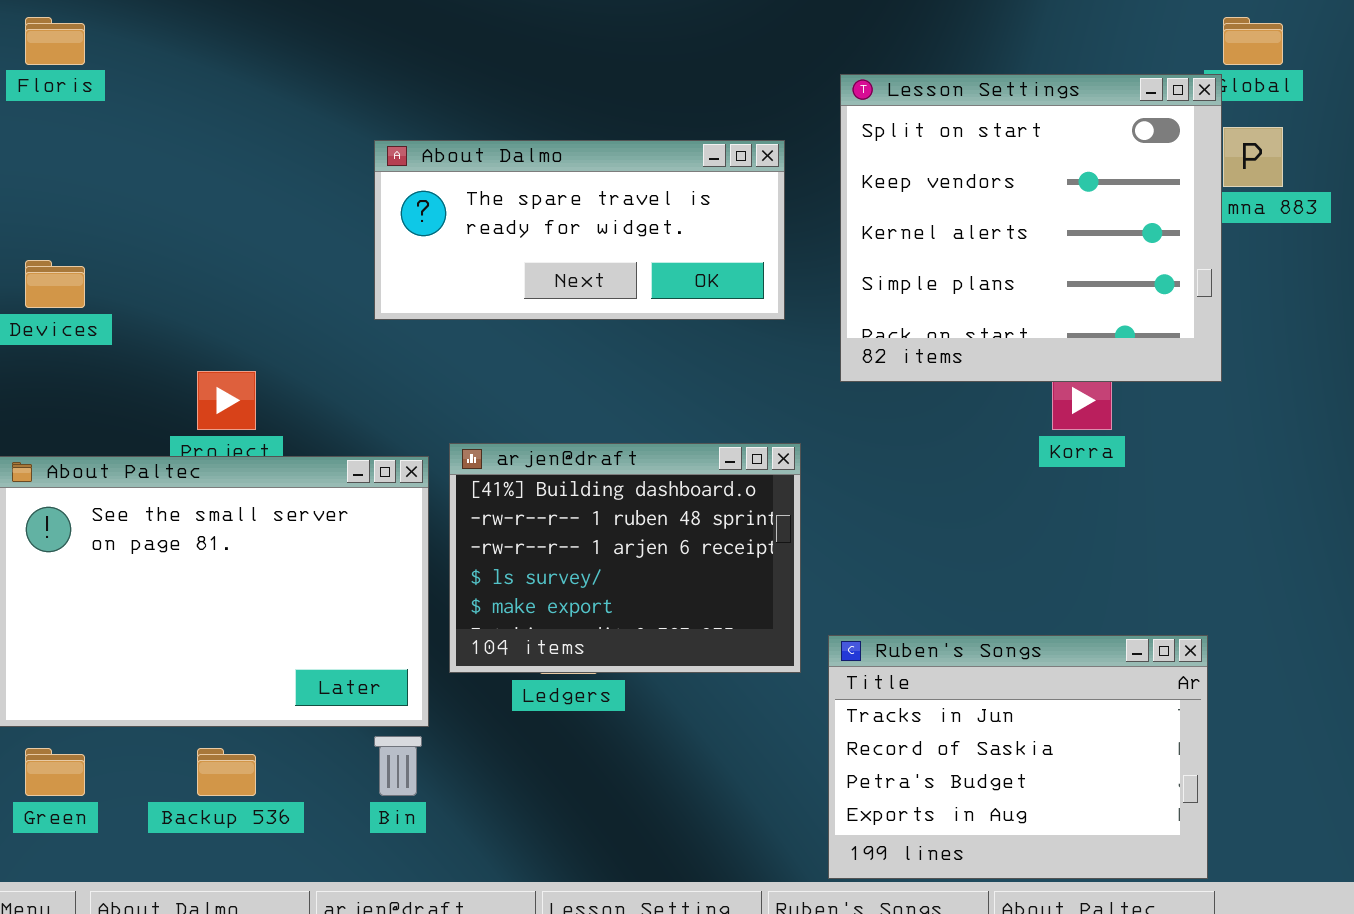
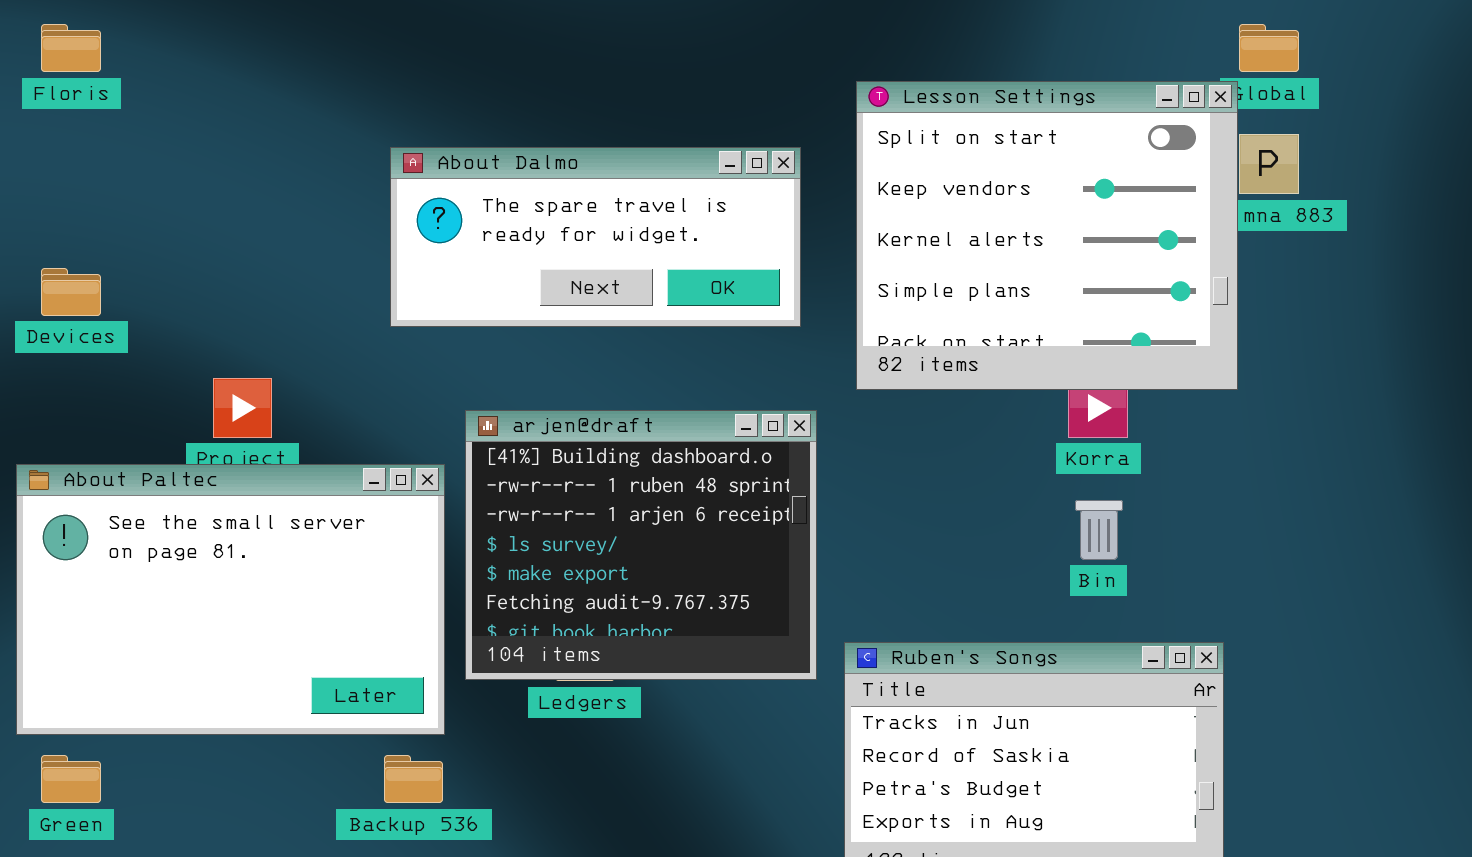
arjen@draft: [449,443,801,673] -> [465,410,817,680], resized
Bin: [374,736,422,796] -> [1075,500,1123,560], moved
Backup 536: [197,748,256,796] -> [384,755,443,803], moved

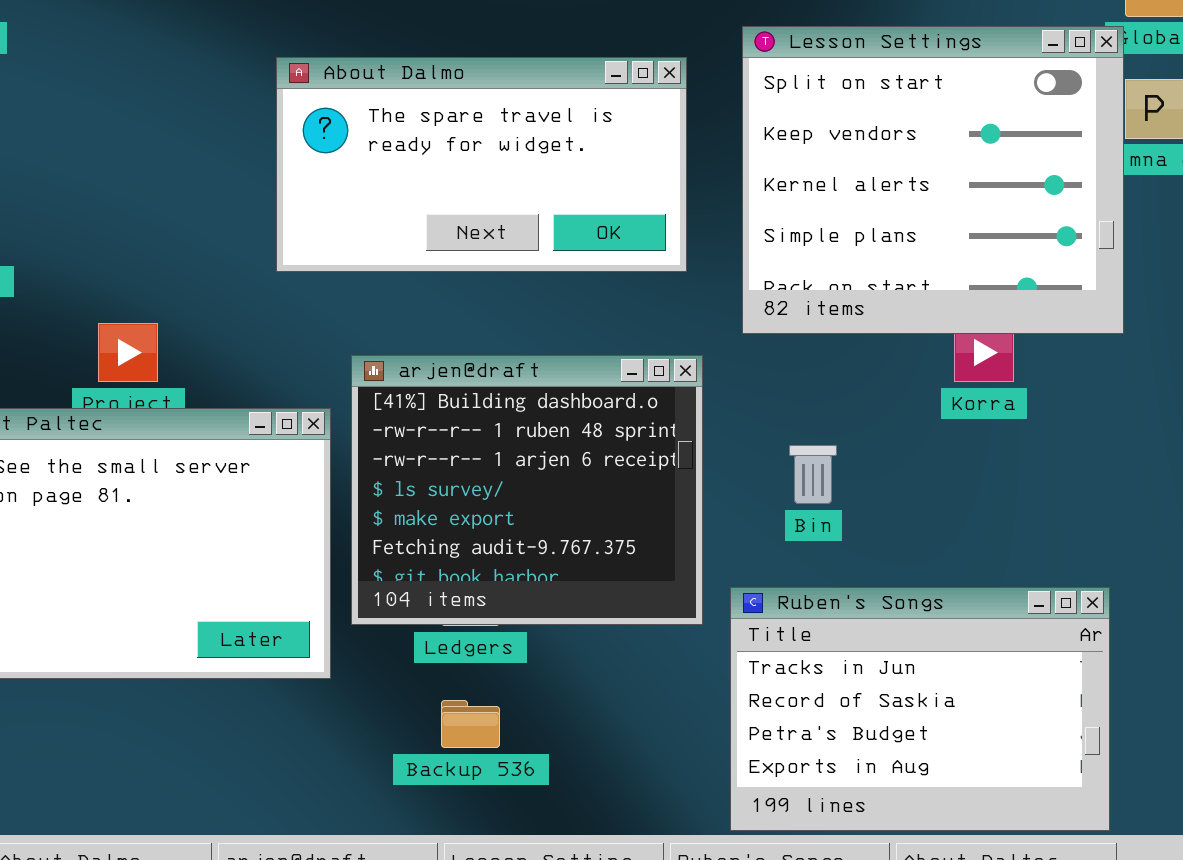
About Dalmo: [390,147,801,327] -> [276,57,687,272], resized
Bin: [1075,500,1123,560] -> [789,445,837,504], moved
Backup 536: [384,755,443,803] -> [441,700,500,748], moved

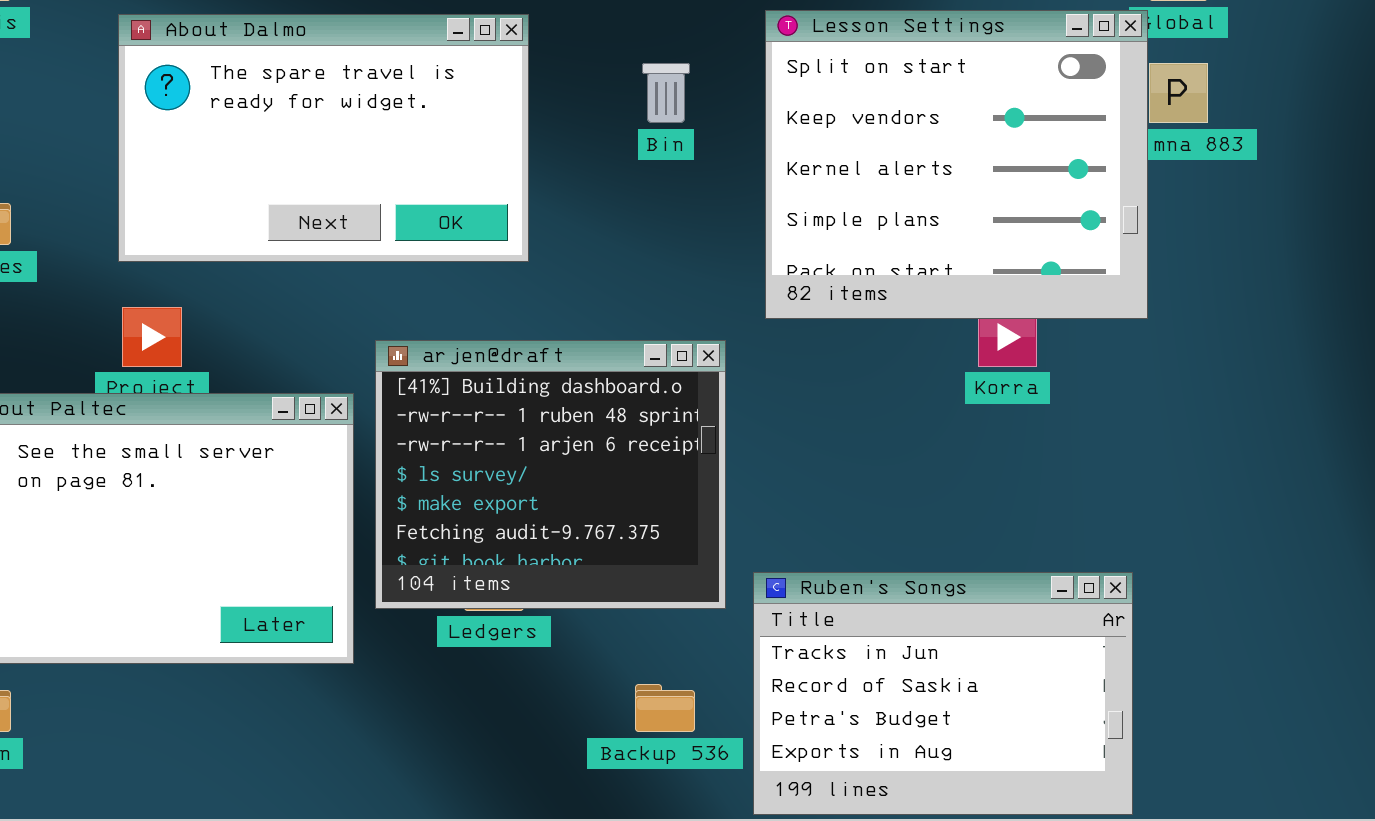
About Dalmo: [276,57,687,272] -> [118,14,529,262], moved, resized
Bin: [789,445,837,504] -> [642,63,690,123], moved
Backup 536: [441,700,500,748] -> [635,684,695,732], moved

